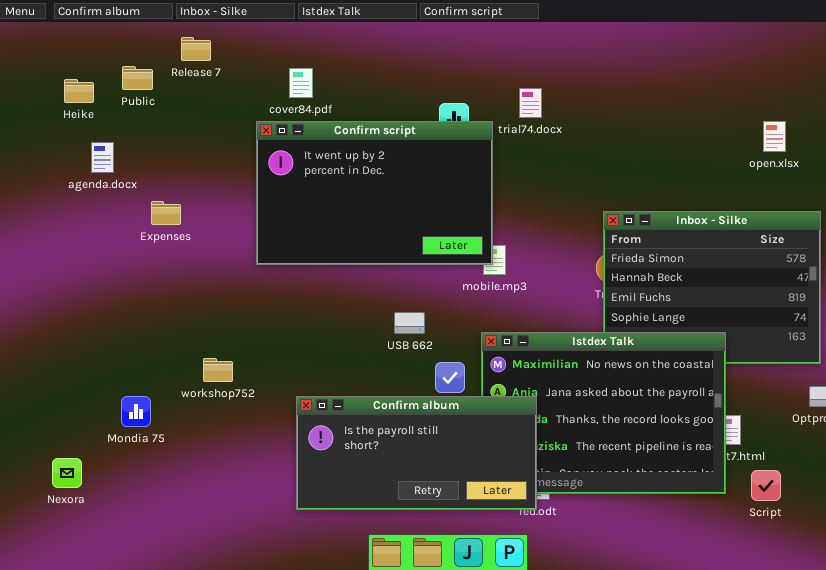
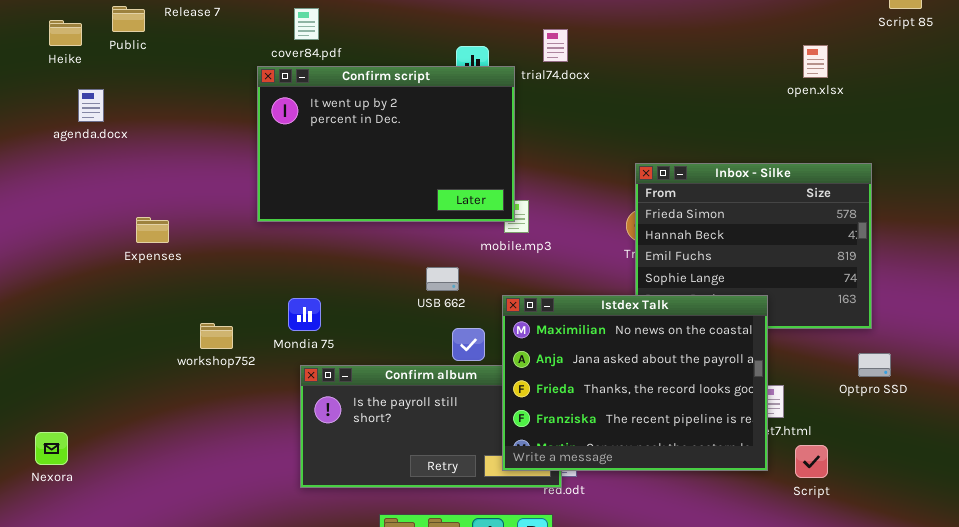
open.xlsx: [763,121,786,152] -> [803,45,828,78], moved
Expenses: [151,201,181,225] -> [136,217,169,243], moved
USB 662: [394,312,425,334] -> [426,267,459,291], moved
Istdex Talk: [481,332,726,494] -> [502,295,768,471], raised
Mondia 75: [121,396,151,427] -> [288,298,321,331], moved

